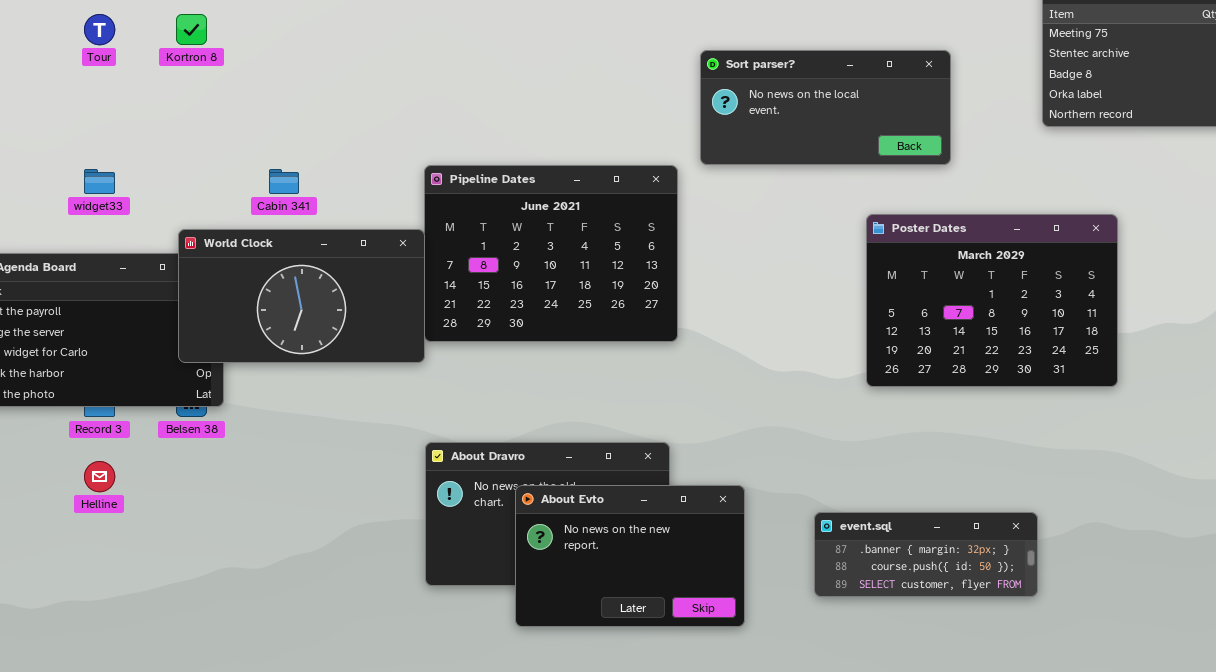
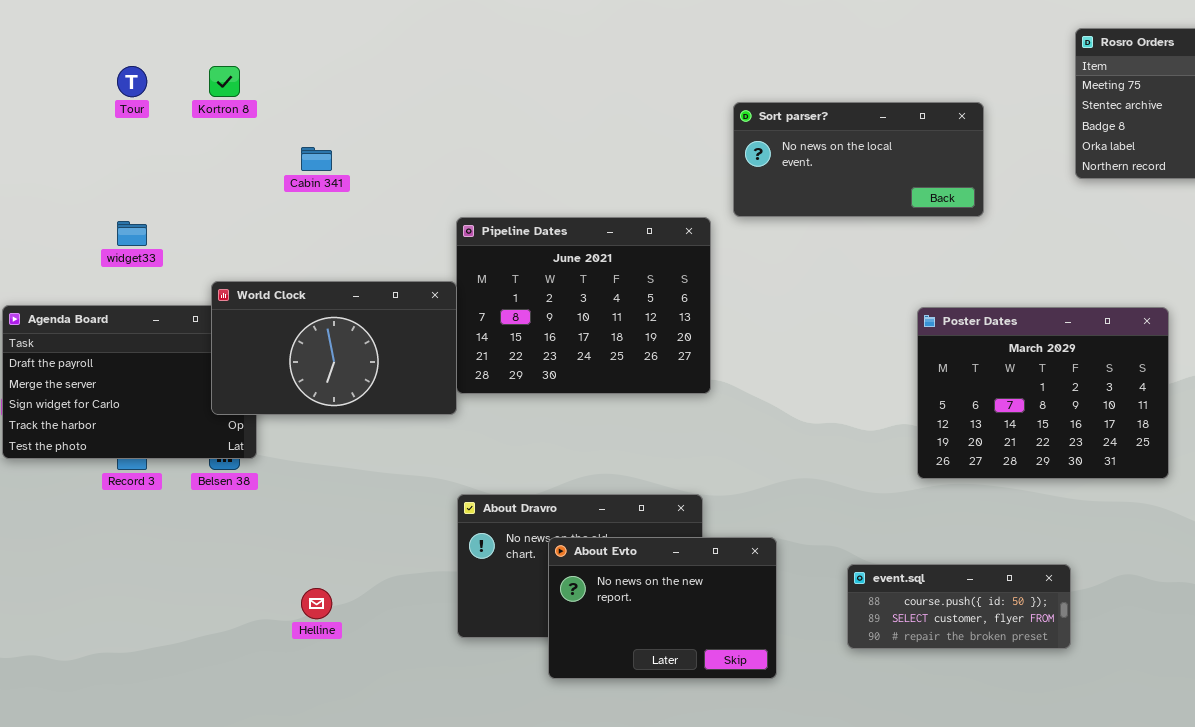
Cabin 341: [269,169,299,194] -> [301,147,332,171], moved
Poster Dates: [866,214,1118,387] -> [917,307,1169,479], moved
Helline: [84,461,115,492] -> [301,588,332,619], moved
event.sql: [814,512,1038,597] -> [847,564,1071,649], scrolled down 1 row

